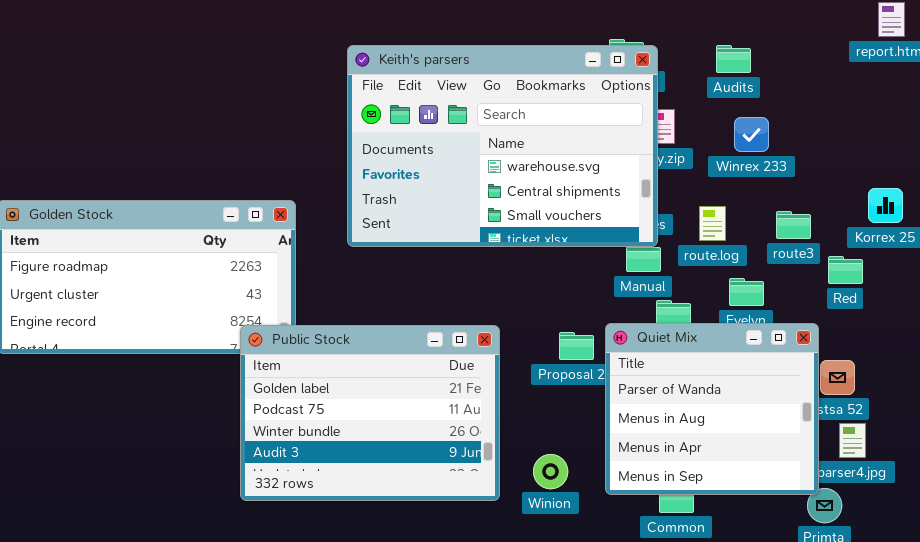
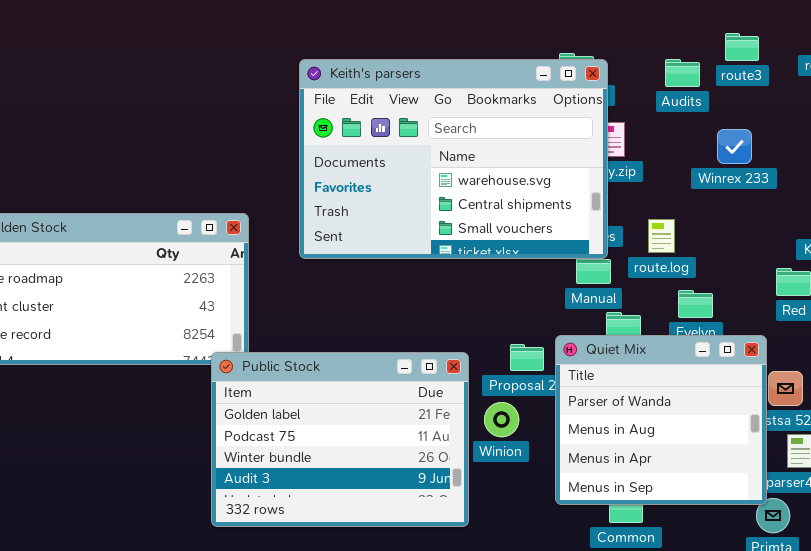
Winrex 233: [734,117,769,152] -> [717,129,752,164], moved
route3: [776,211,811,239] -> [725,33,759,61], moved
Public Stock: [240,325,500,501] -> [211,352,469,527], moved
Winion: [533,454,568,489] -> [484,402,519,437], moved

